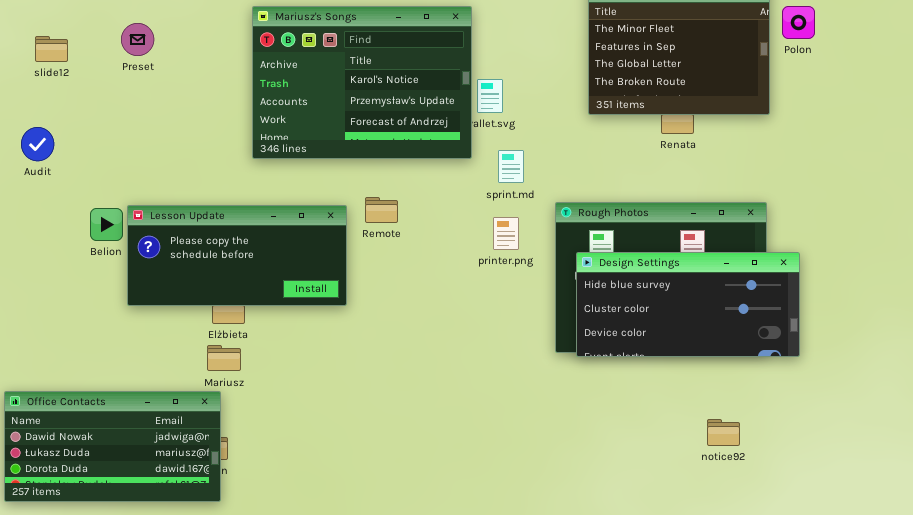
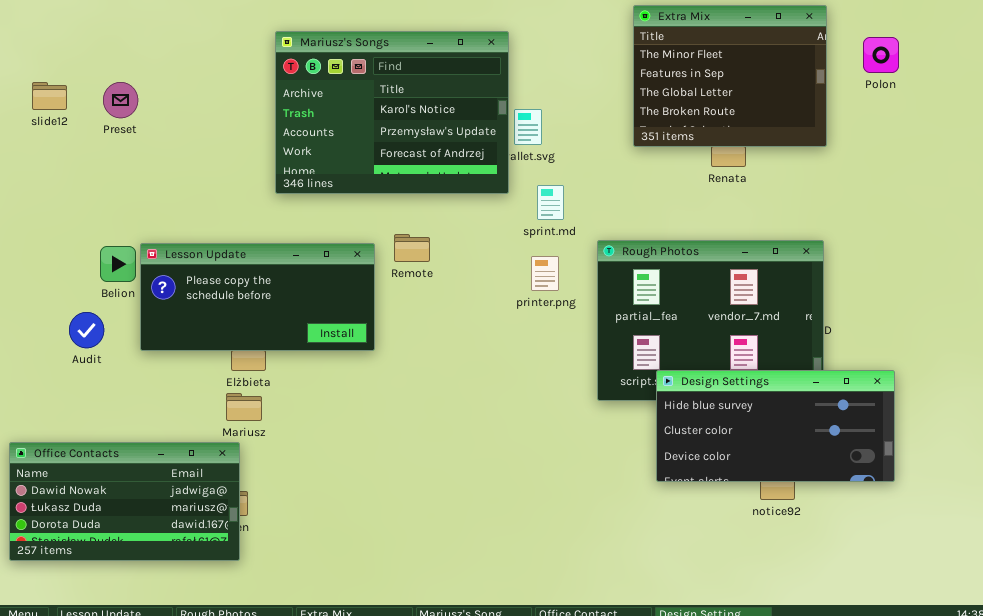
Polon: [782,6,815,39] -> [863,37,899,73], moved
Preset: [121,23,154,56] -> [103,82,138,118], moved
slide12: [35,36,68,62] -> [32,82,67,110], moved
Audit: [21,127,54,161] -> [69,312,104,348], moved
Design Settings: [576,252,800,357] -> [656,370,895,482], moved

